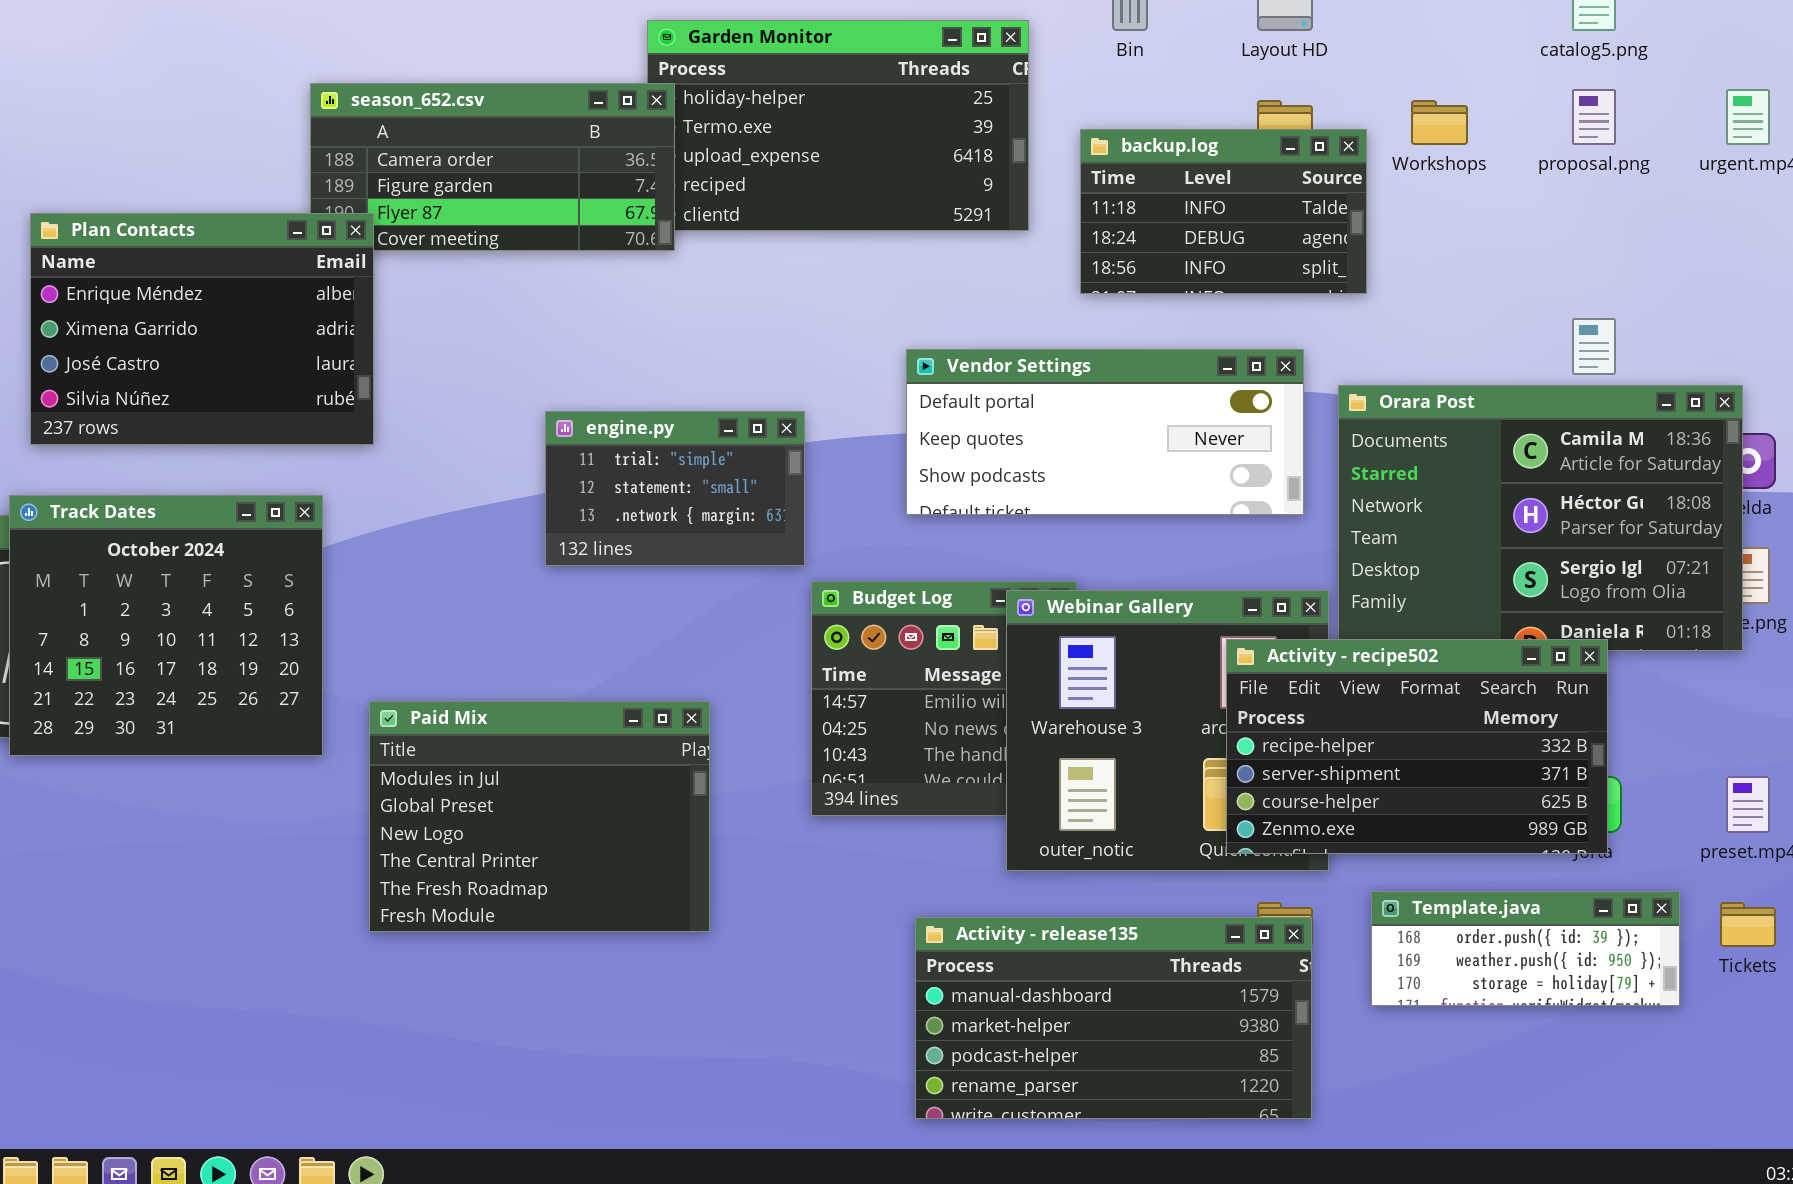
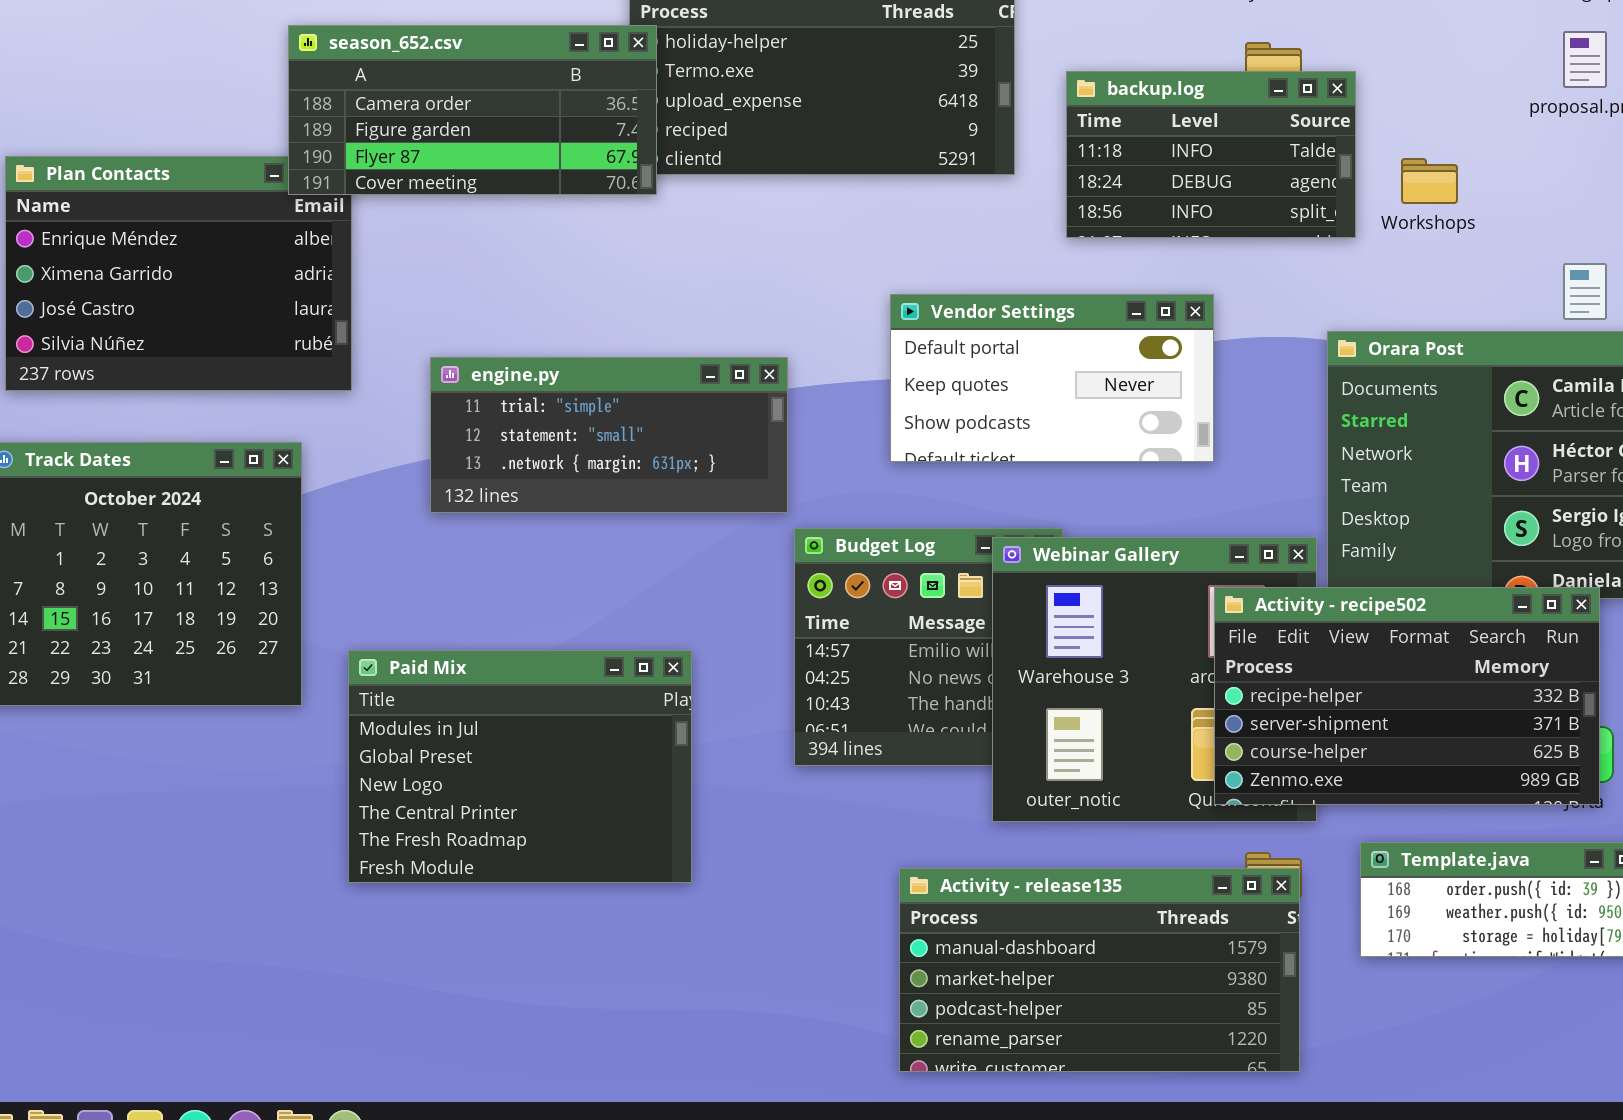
season_652.csv: [310,83,675,251] -> [288,25,657,195], raised
Workshops: [1411,100,1468,145] -> [1401,158,1458,204], moved
Vendor Settings: [906,349,1304,515] -> [890,294,1214,462], resized
engine.py: [545,411,805,566] -> [430,357,788,513], resized

